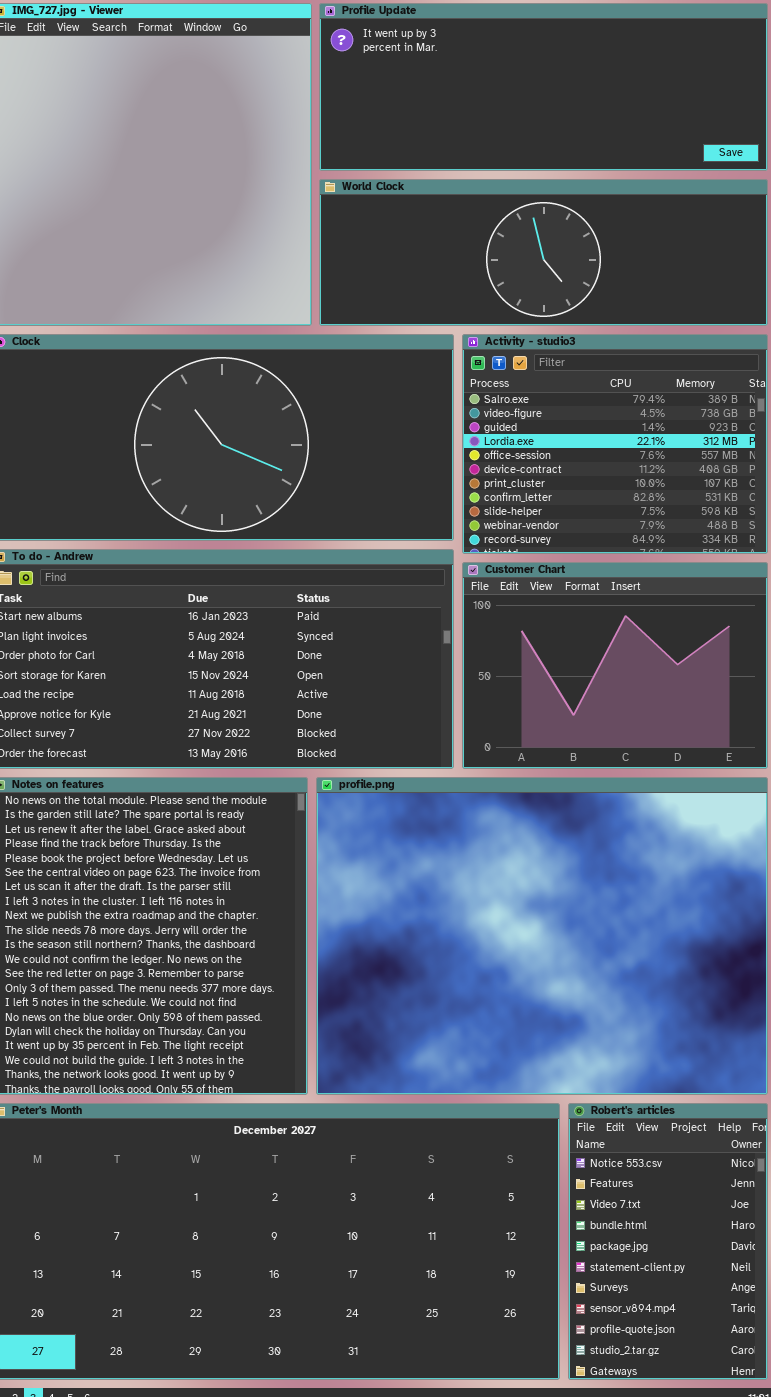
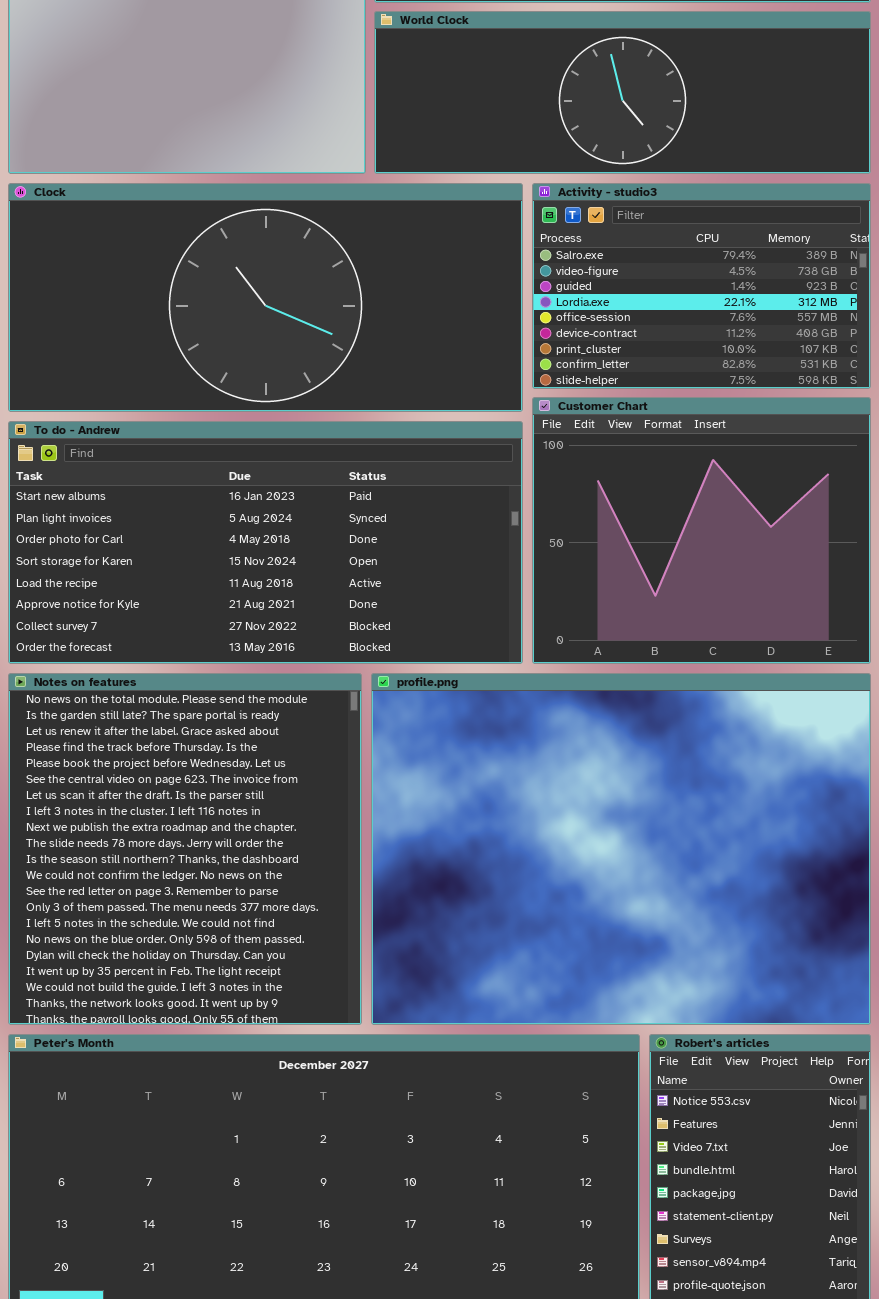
Activity - studio3: [462,334,768,554] -> [532,183,871,389], resized
Customer Chart: [462,562,768,769] -> [532,397,871,664], resized

